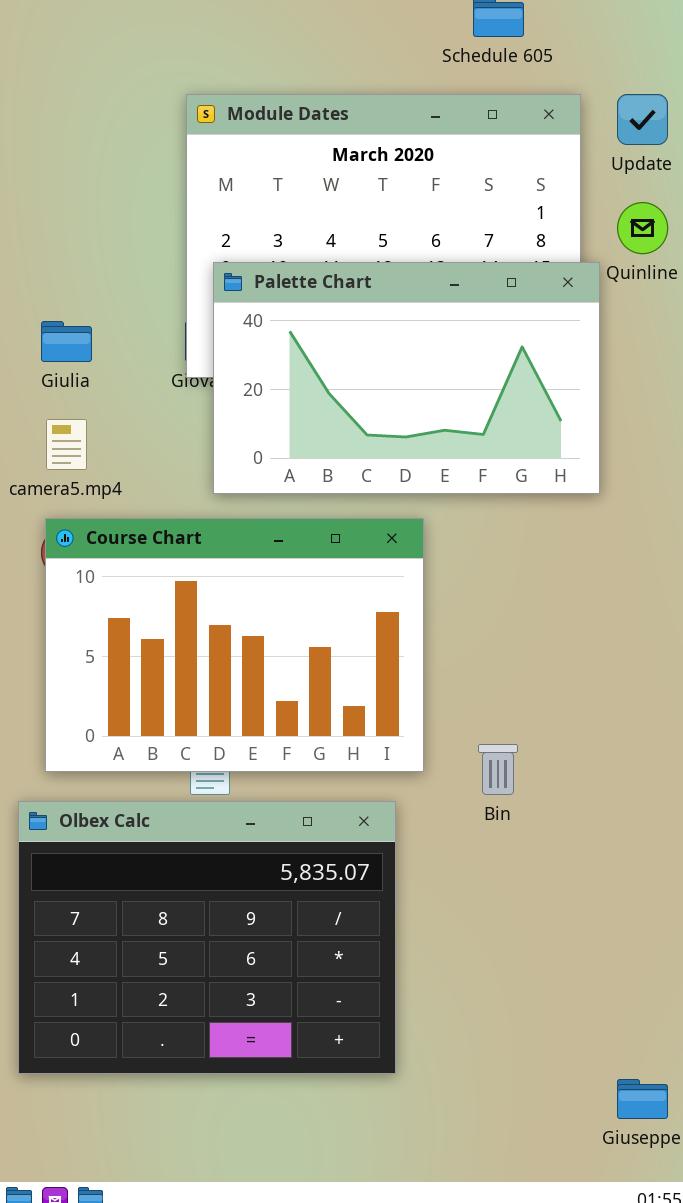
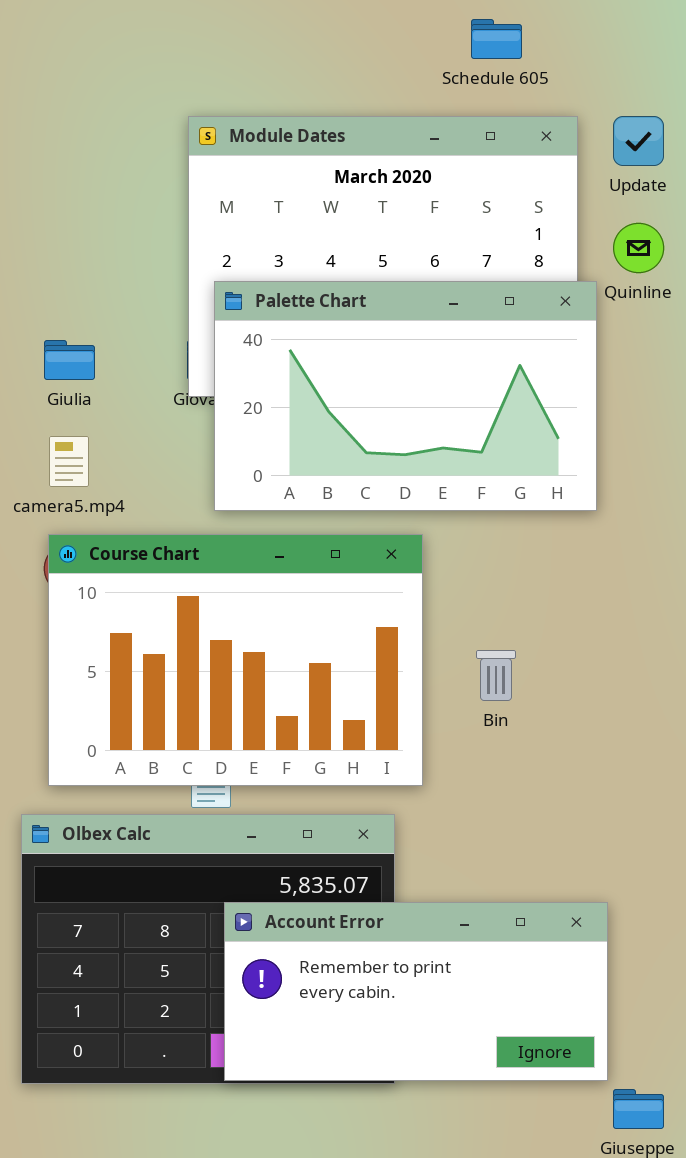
Bin: [478,744,518,795] -> [476,650,516,701], moved
Account Error: none -> [224,902,608,1081], opened

